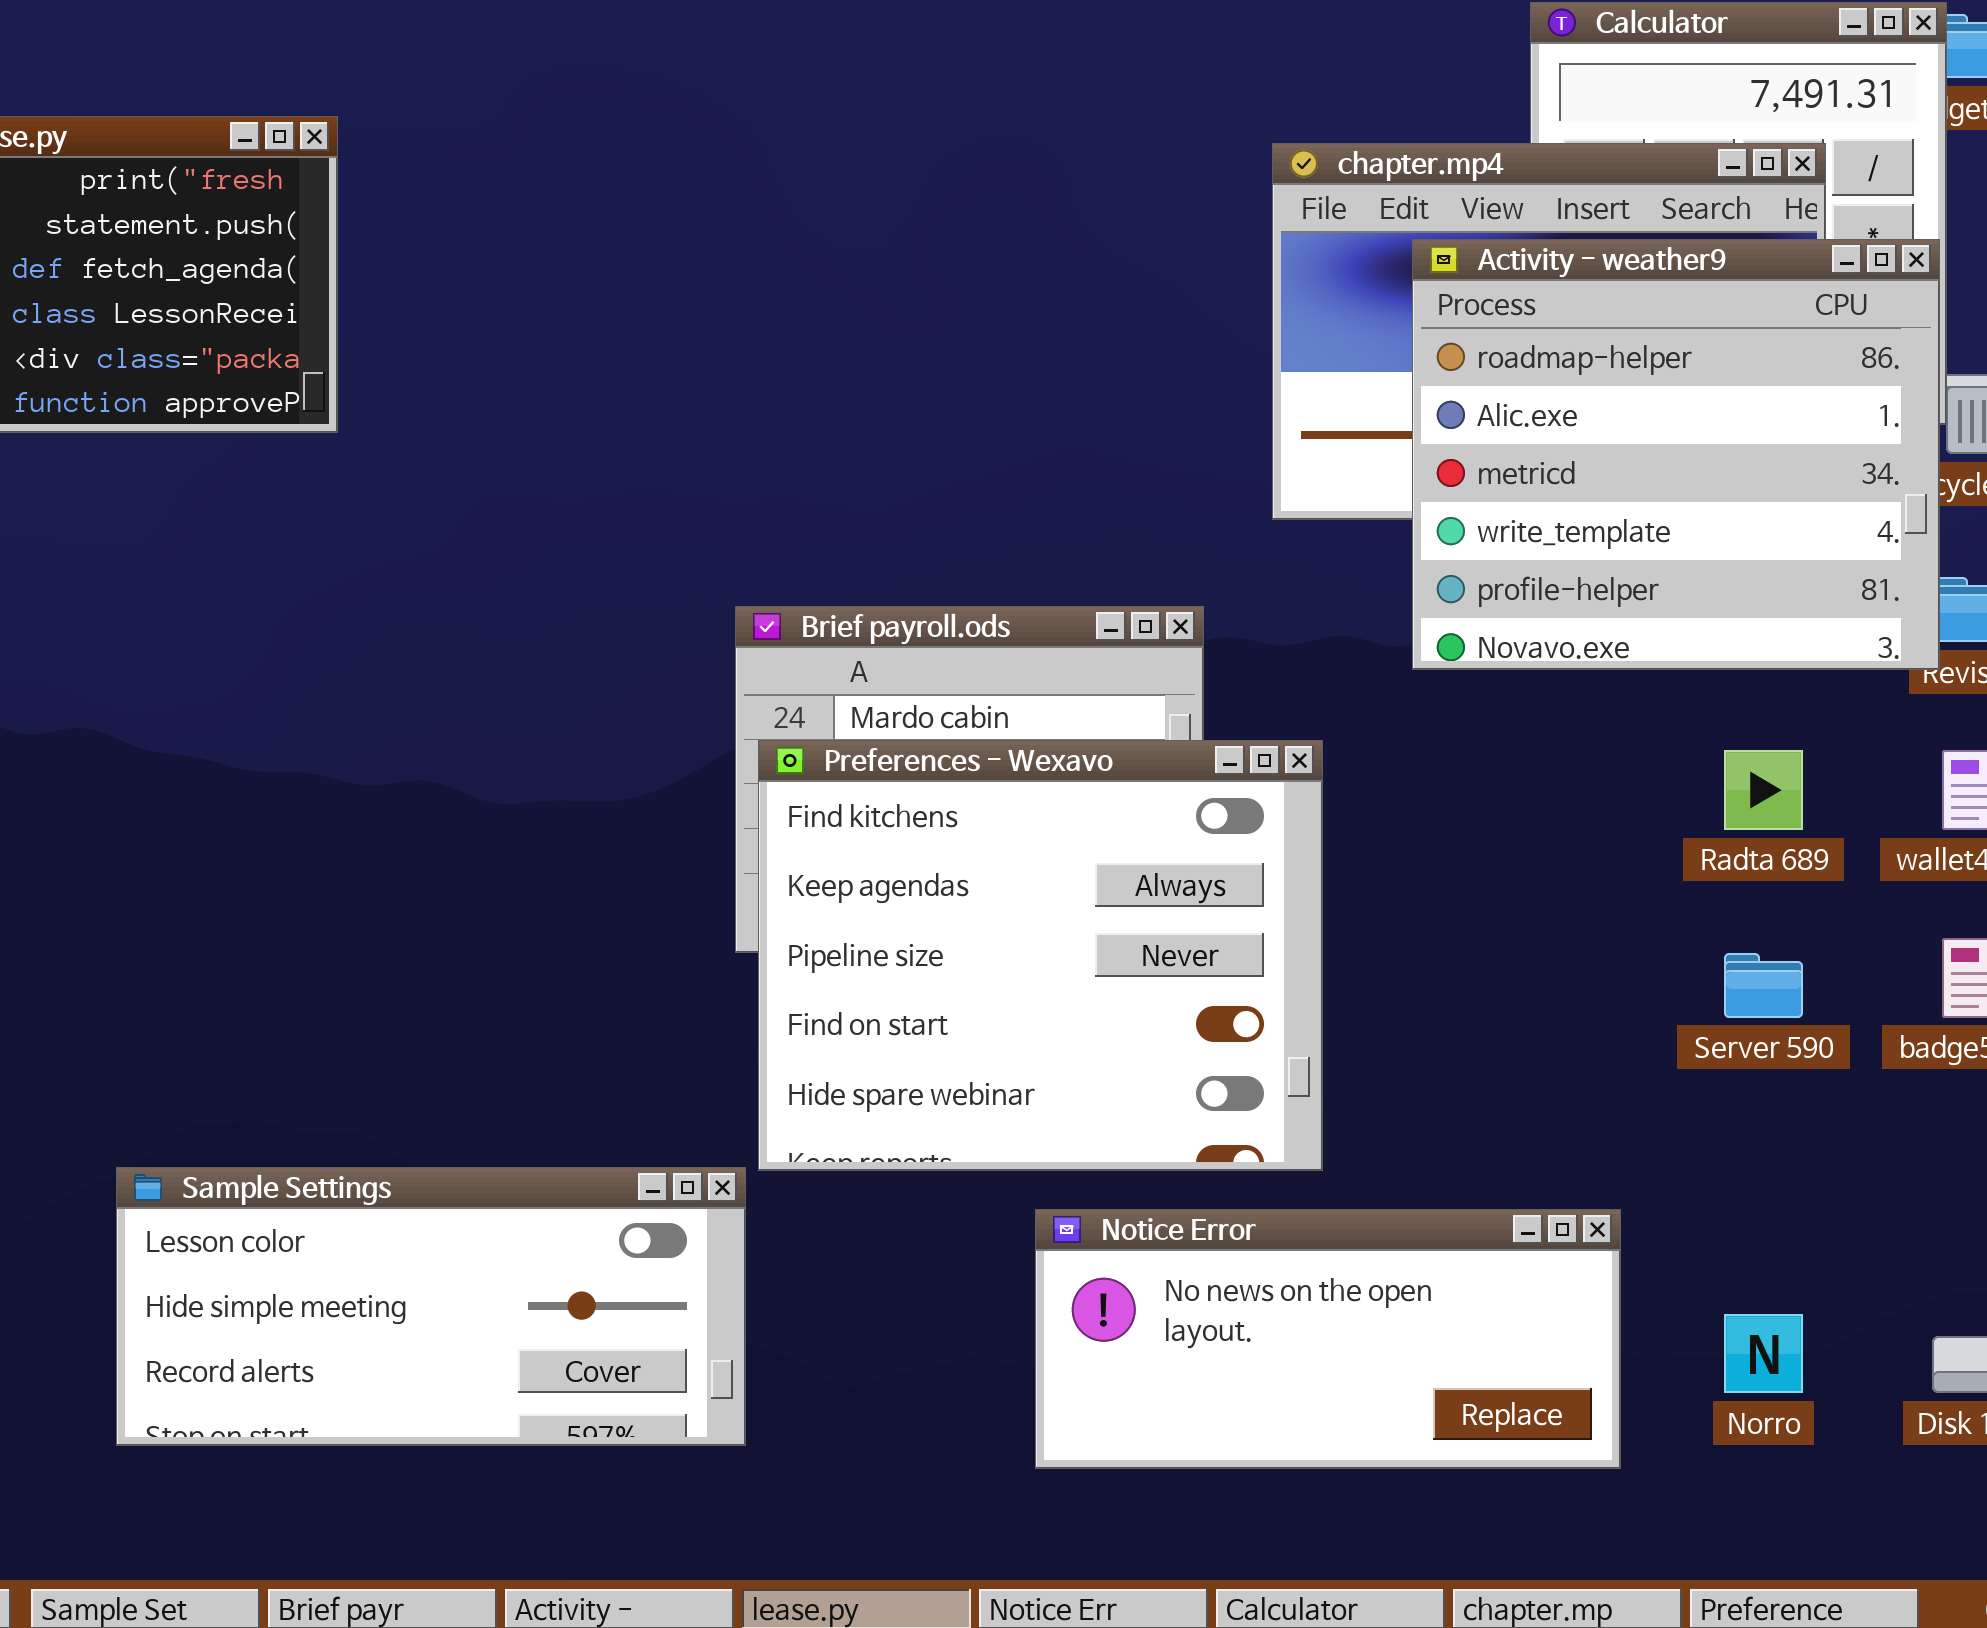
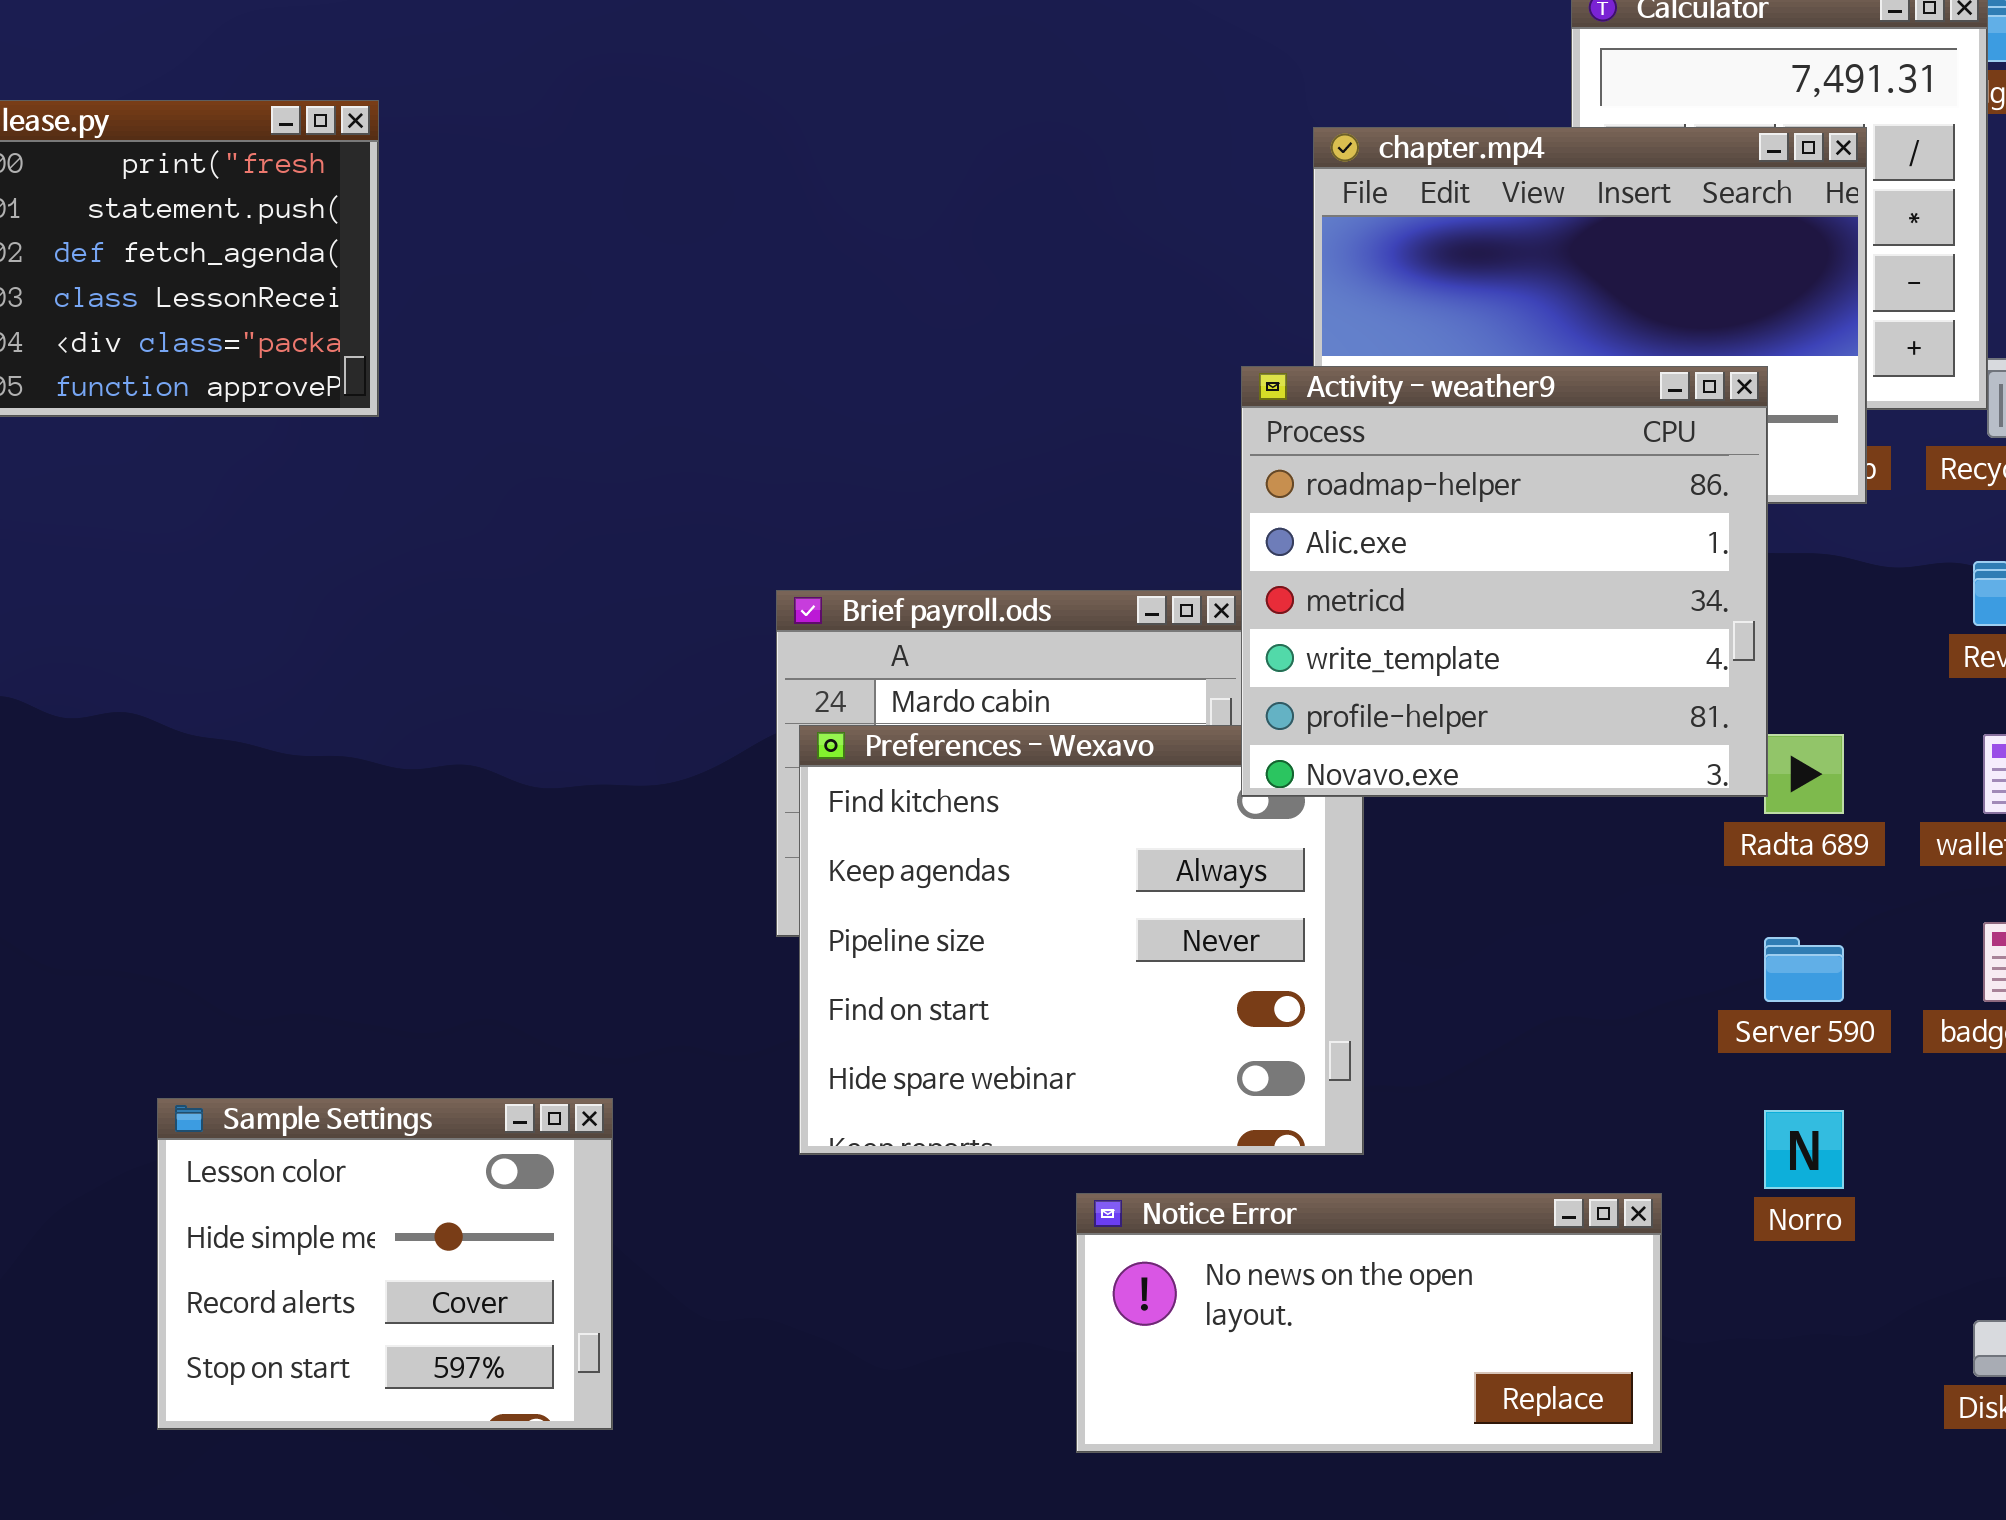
Activity - weather9: [1412,239,1940,670] -> [1241,366,1768,797], moved
Sample Settings: [116,1167,746,1446] -> [157,1098,613,1430], resized
Norro: [1724,1314,1803,1393] -> [1764,1110,1844,1189], moved

